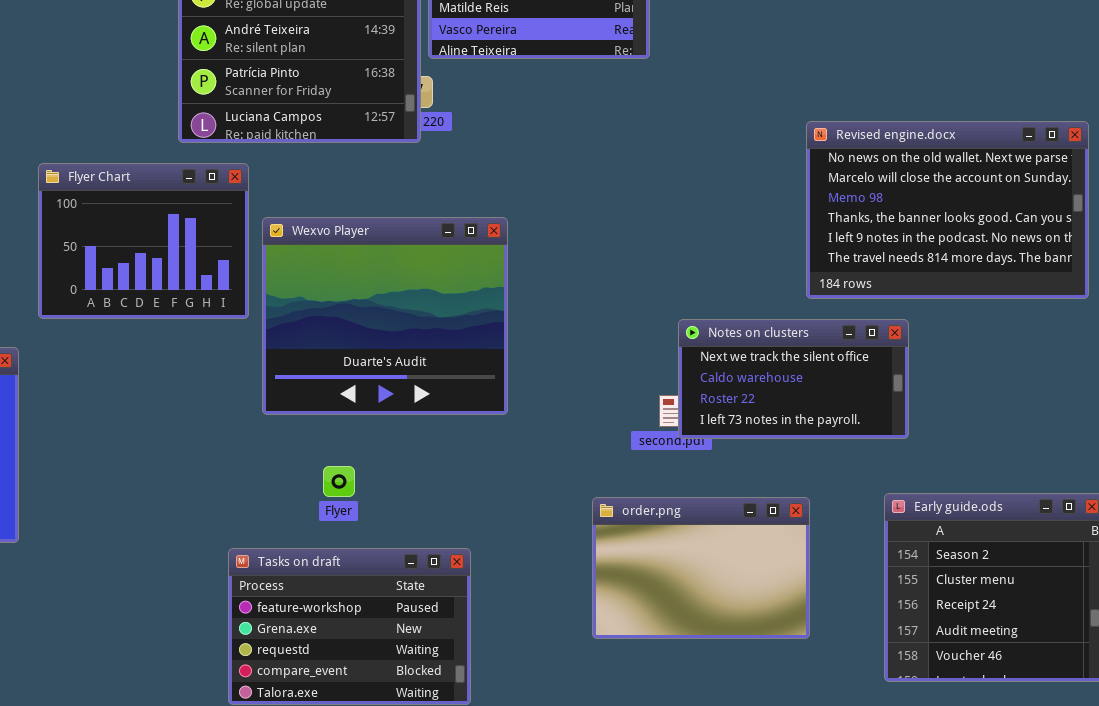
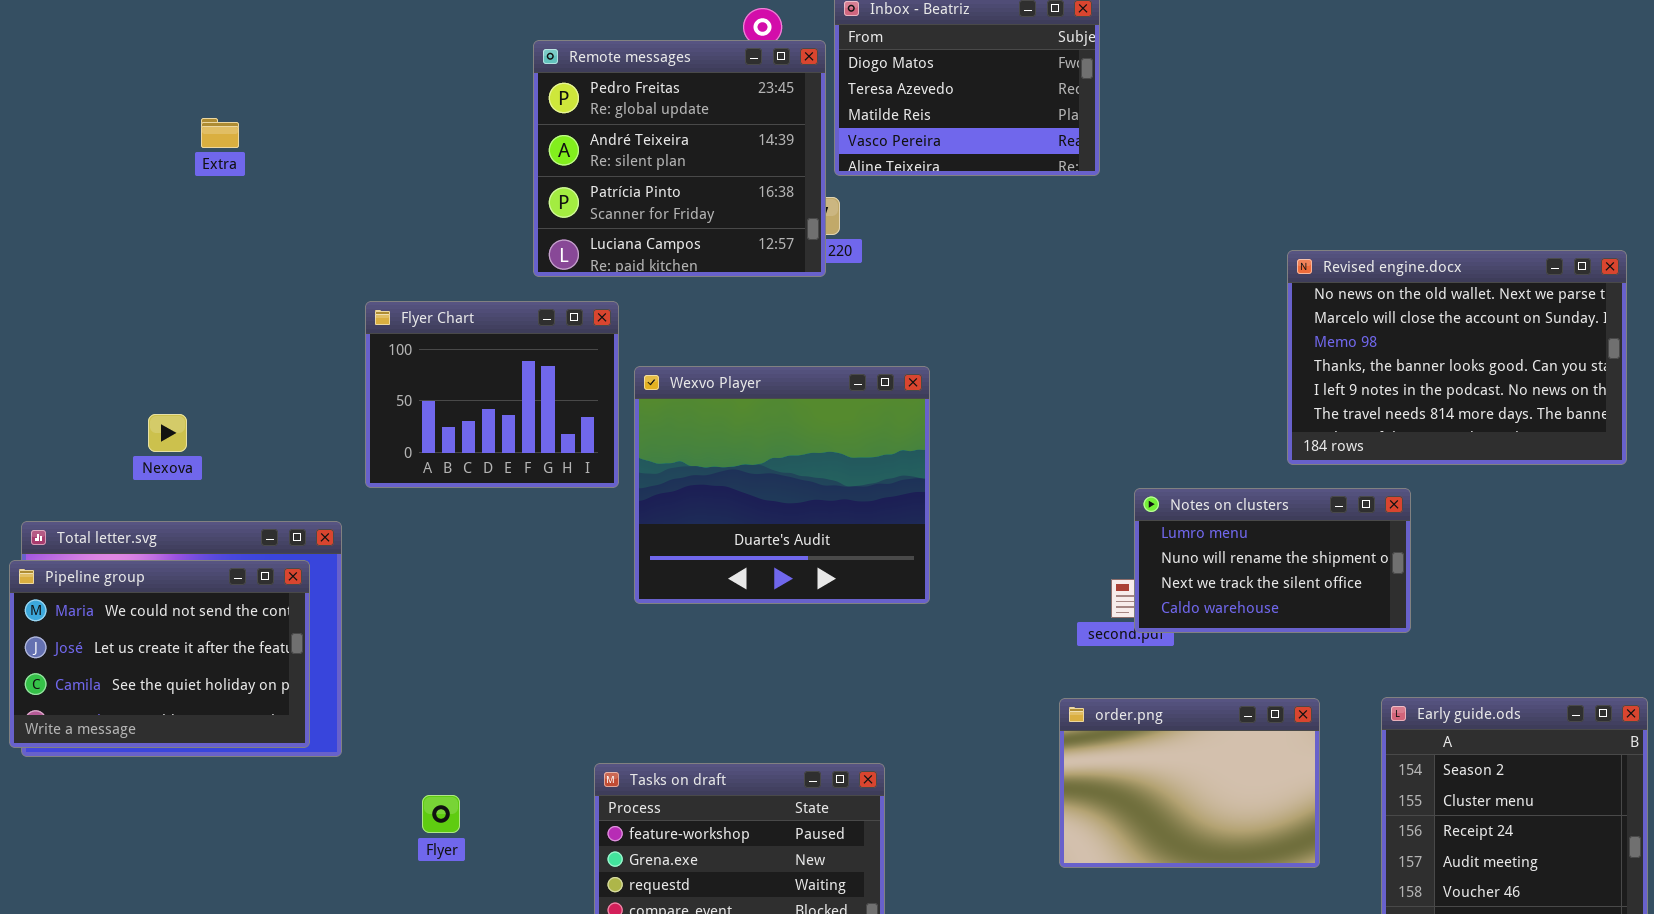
Notes on clusters: [678,319,909,439] -> [1134,488,1411,633], scrolled up 2 rows
Flyer: [323,466,355,497] -> [422,795,460,833], moved
order.png: [592,497,810,639] -> [1059,698,1320,868], moved

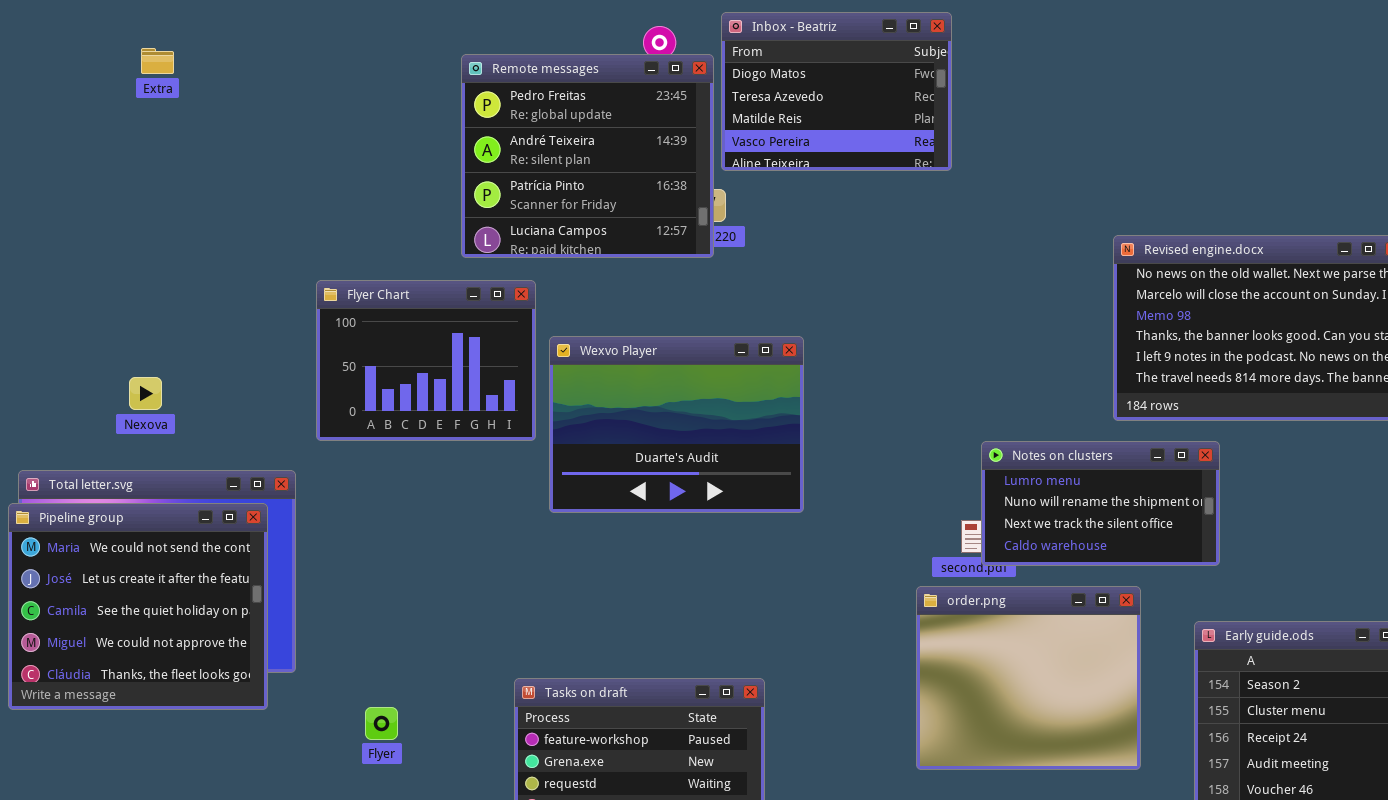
Extra: [201,118,239,148] -> [141,48,174,74], moved
Wexvo Player: [634,366,930,604] -> [549,336,804,513], resized
Pipeline group: [9,560,310,748] -> [8,503,268,710], resized
order.png: [1059,698,1320,868] -> [916,586,1141,770], resized

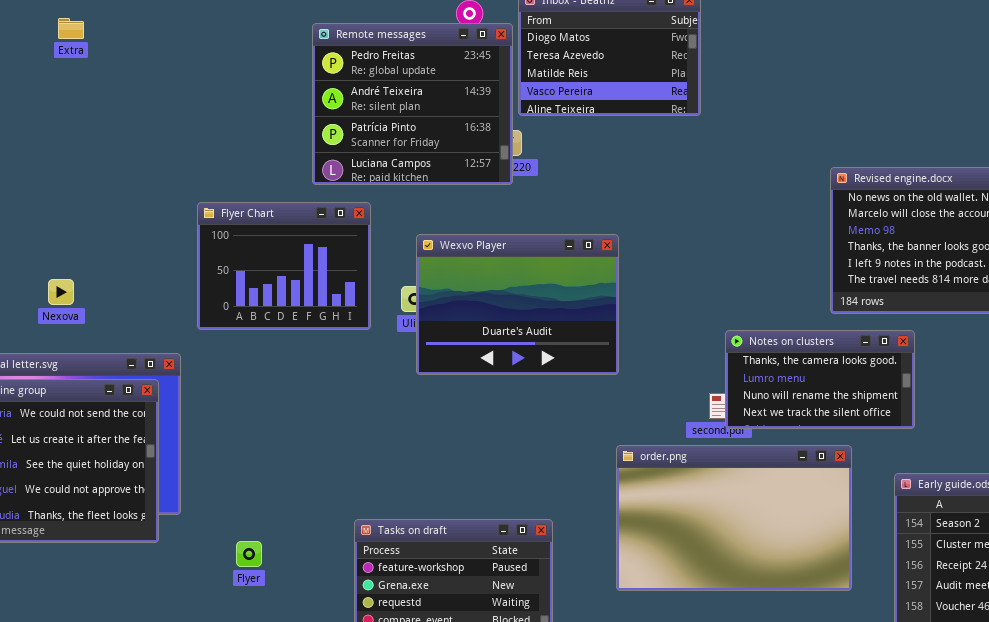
Wexvo Player: [549,336,804,513] -> [416,234,619,375], moved
Notes on clusters: [981,441,1220,566] -> [725,330,915,429], scrolled up 1 row
order.png: [916,586,1141,770] -> [616,445,852,591], resized

